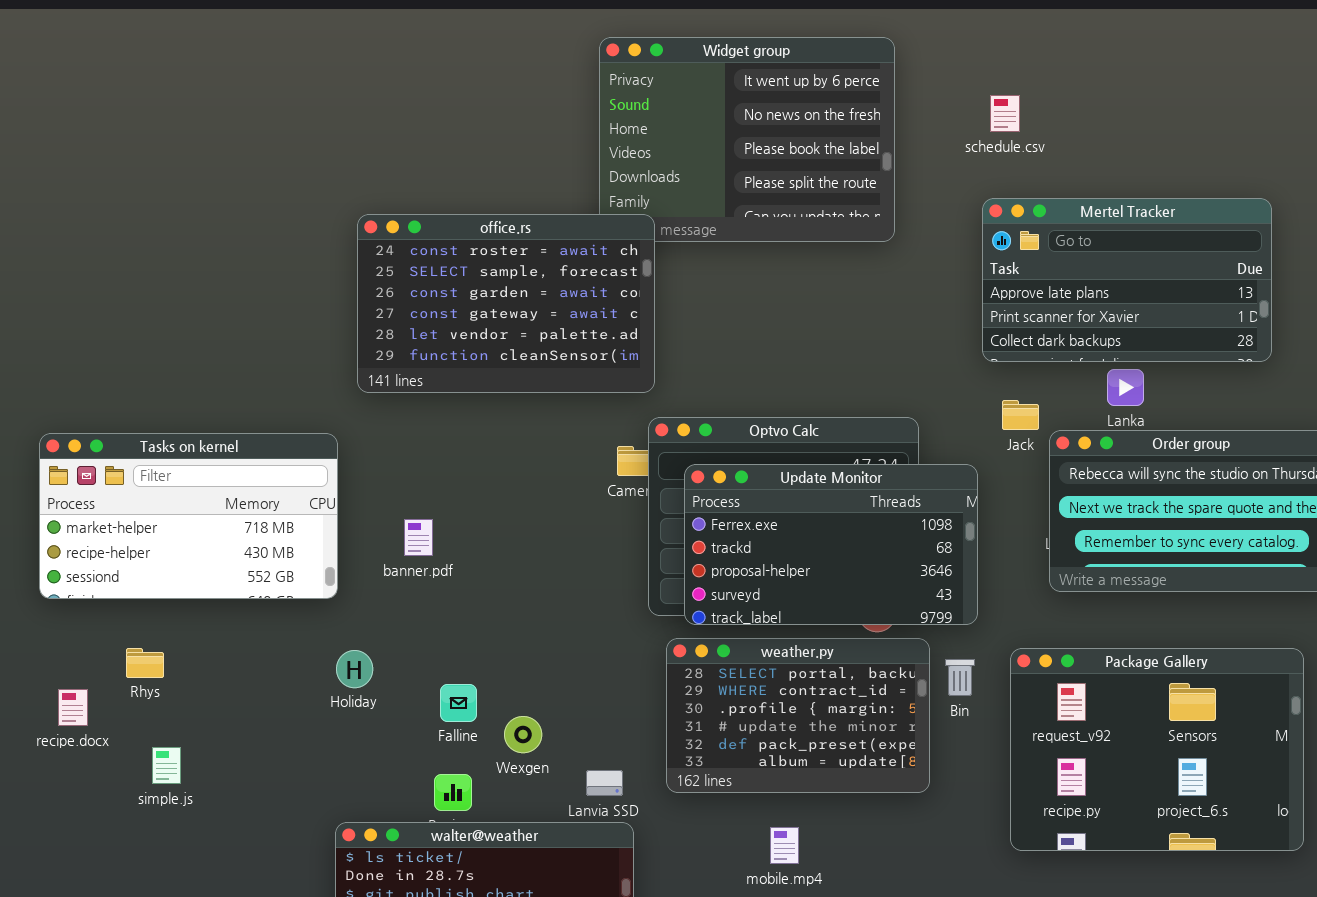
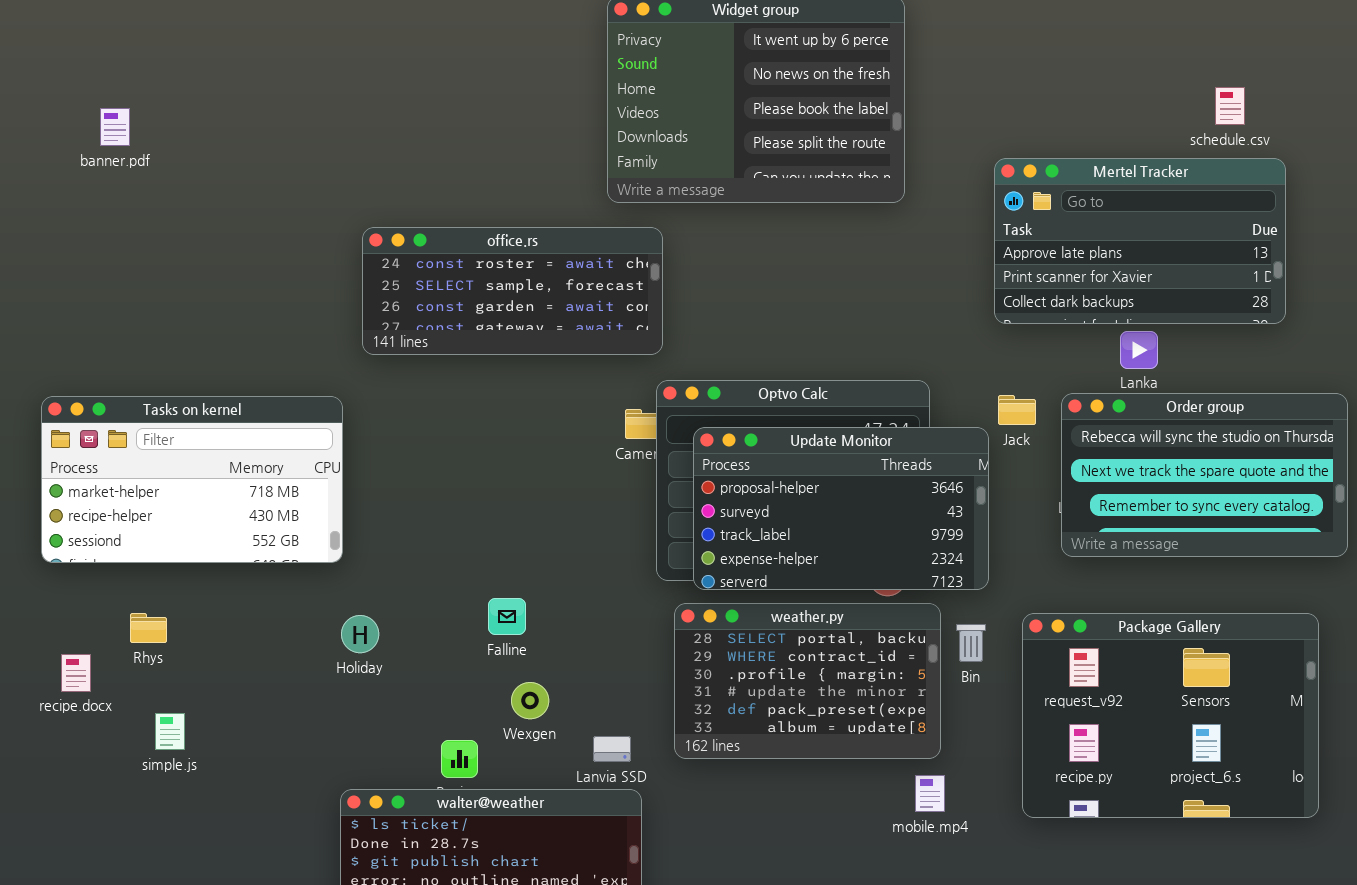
schedule.csv: [990,95,1020,132] -> [1215,87,1245,125], moved
office.rs: [357,214,655,393] -> [362,227,663,355], resized
Jack: [1002,400,1039,430] -> [998,395,1036,425], moved
Update Monitor: [684,464,978,625] -> [693,427,989,590], scrolled down 2 rows
banner.pdf: [404,519,433,556] -> [100,108,130,146], moved
Falline: [440,684,477,722] -> [488,598,526,635], moved
mobile.mp4: [770,827,799,864] -> [915,775,945,812], moved

